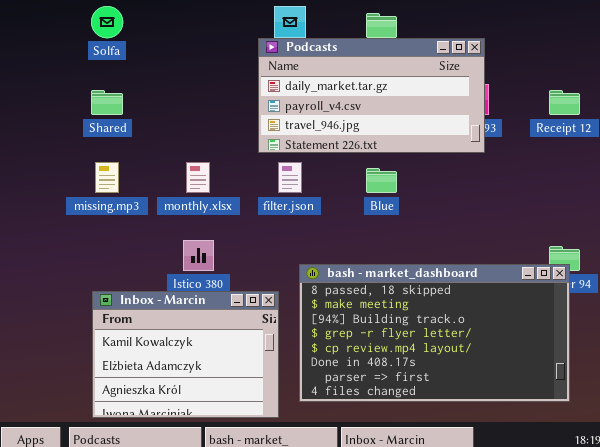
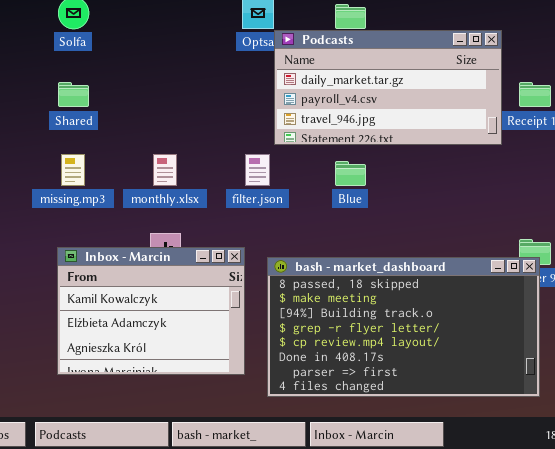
Podcasts: [258,38,485,153] -> [274,30,502,145], moved
Inbox - Marcin: [92,291,279,418] -> [57,247,245,375], moved

